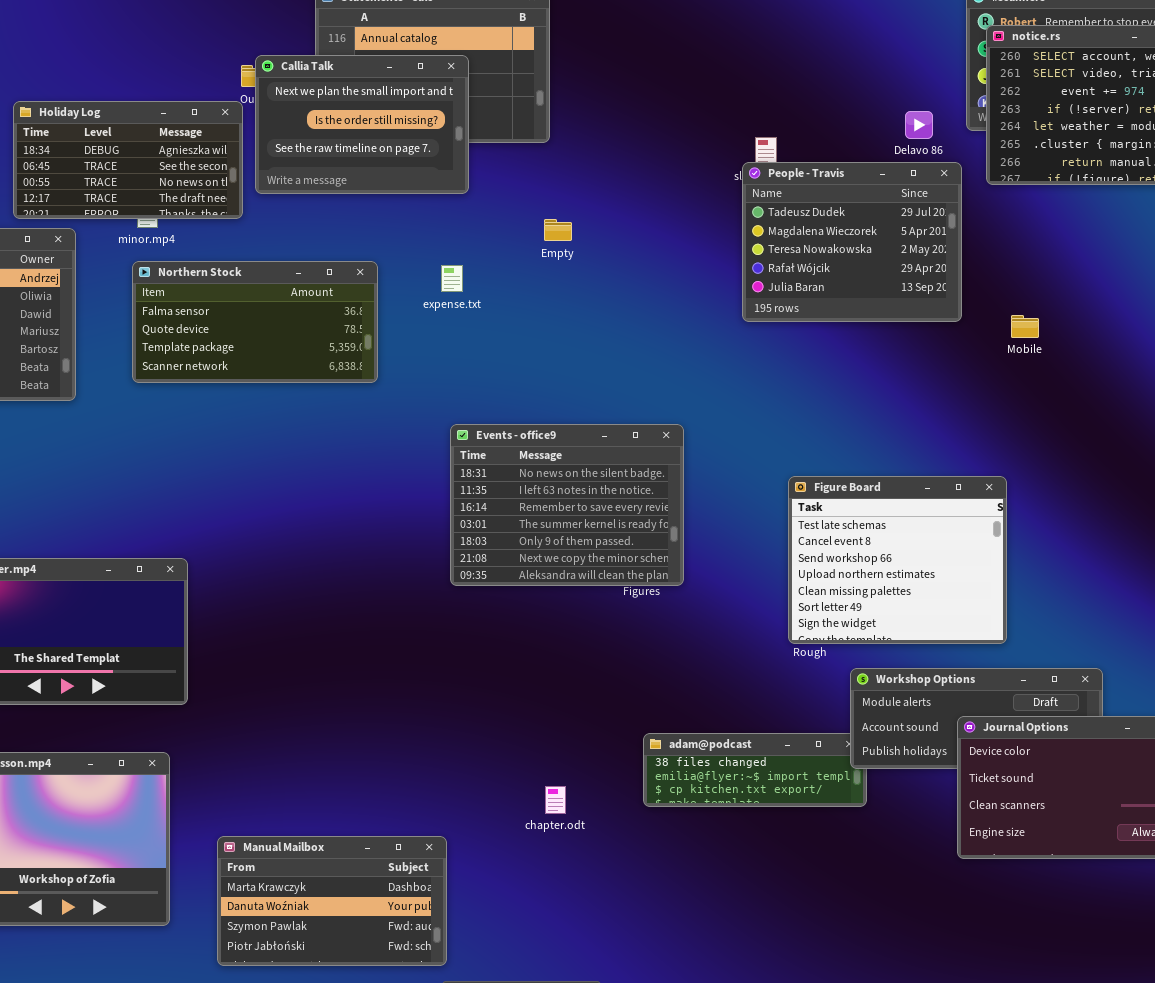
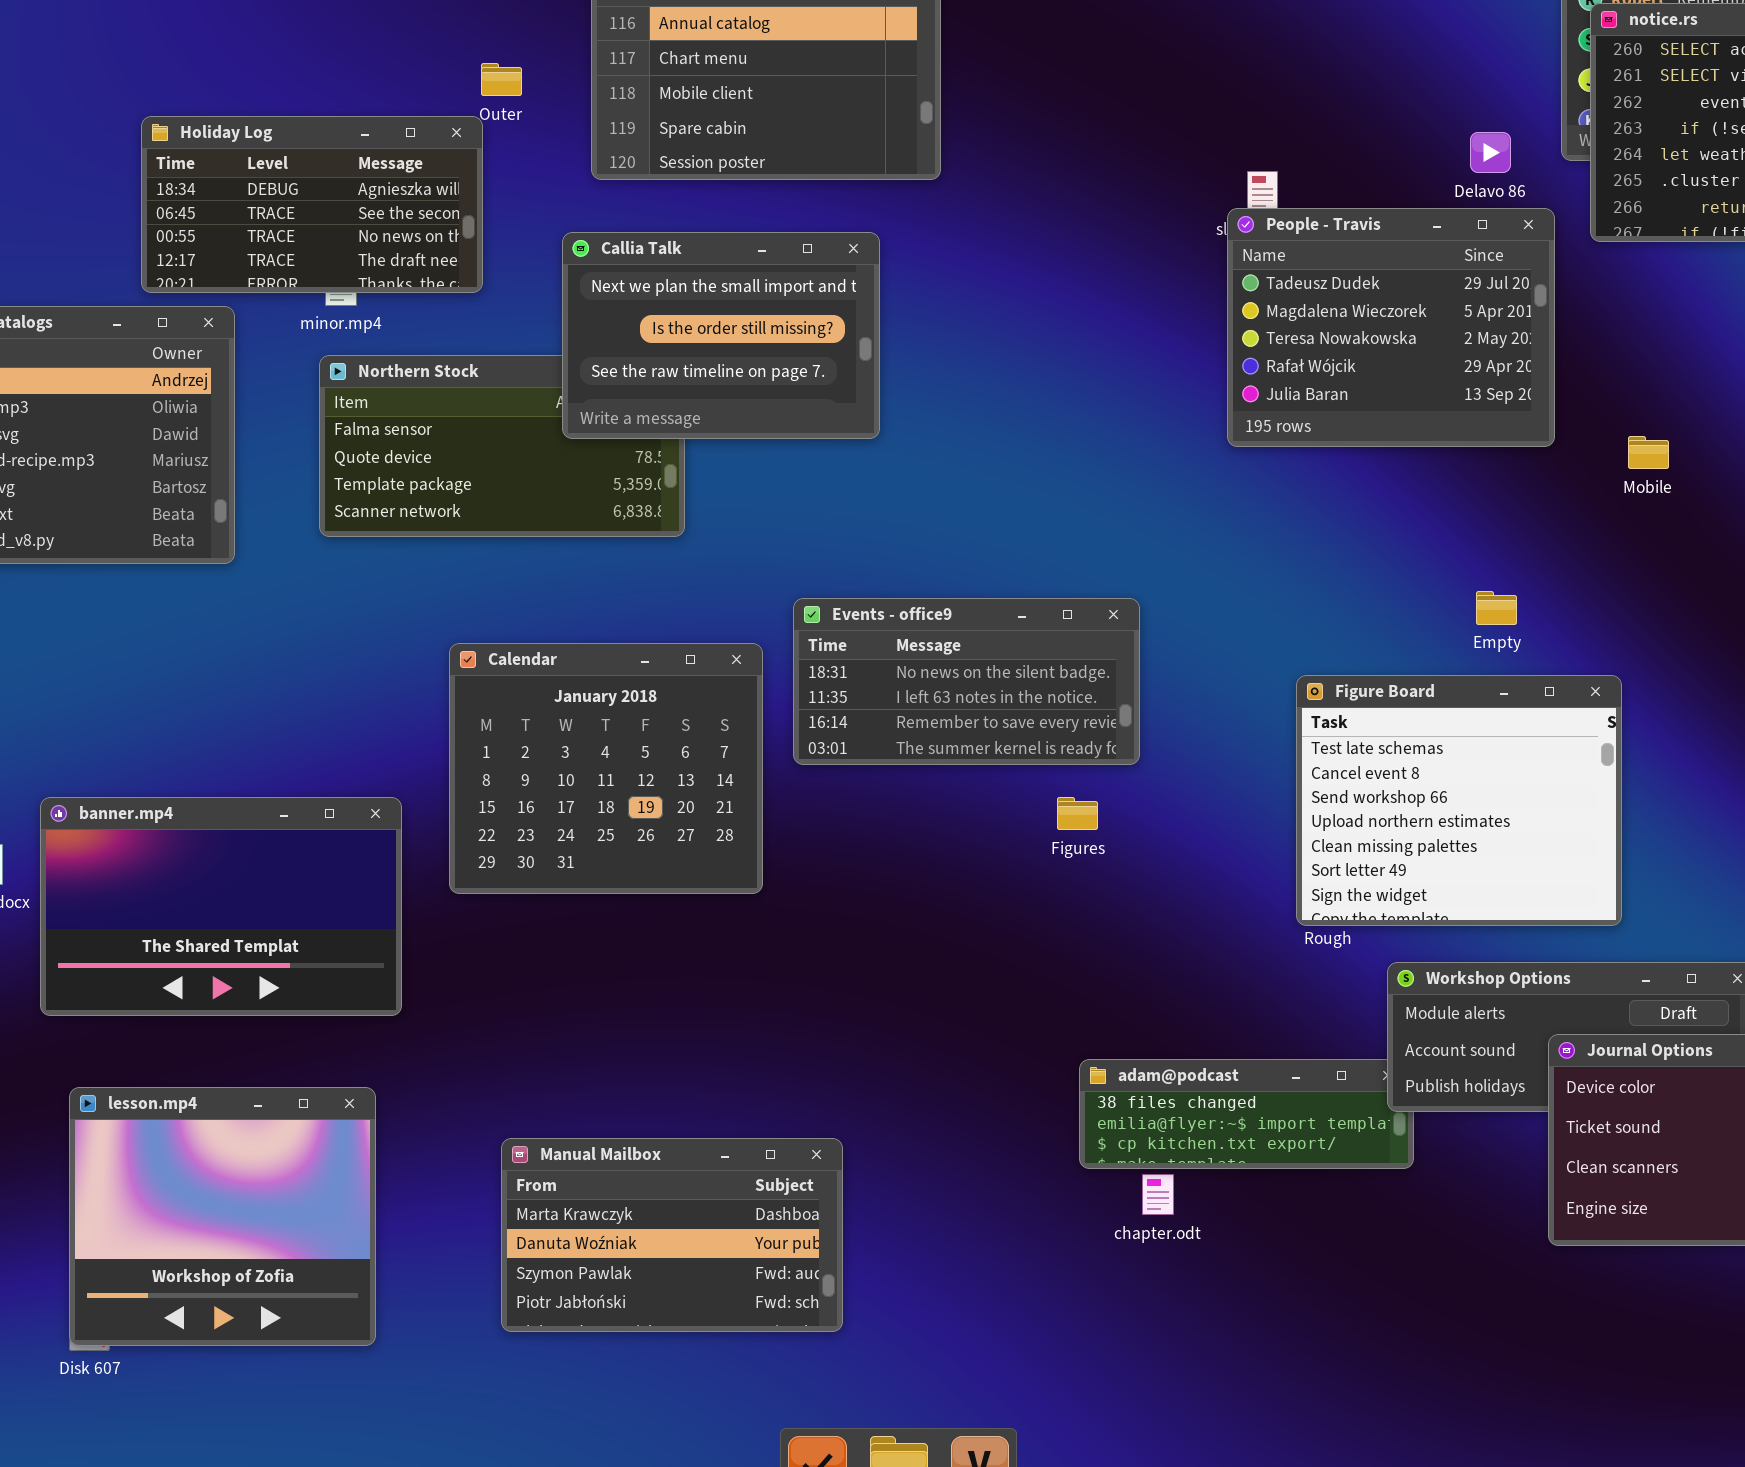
Callia Talk: [255,55,469,194] -> [562,232,880,439], moved
Empty: [544,219,572,241] -> [1476,591,1517,625], moved
Events - office9: [450,424,684,586] -> [793,598,1140,765], resized
Calendar: none -> [449,643,763,894], opened
chapter.odt: [545,786,566,814] -> [1142,1174,1174,1215], moved
Manual Mailbox: [217,836,447,966] -> [501,1138,843,1332], moved

